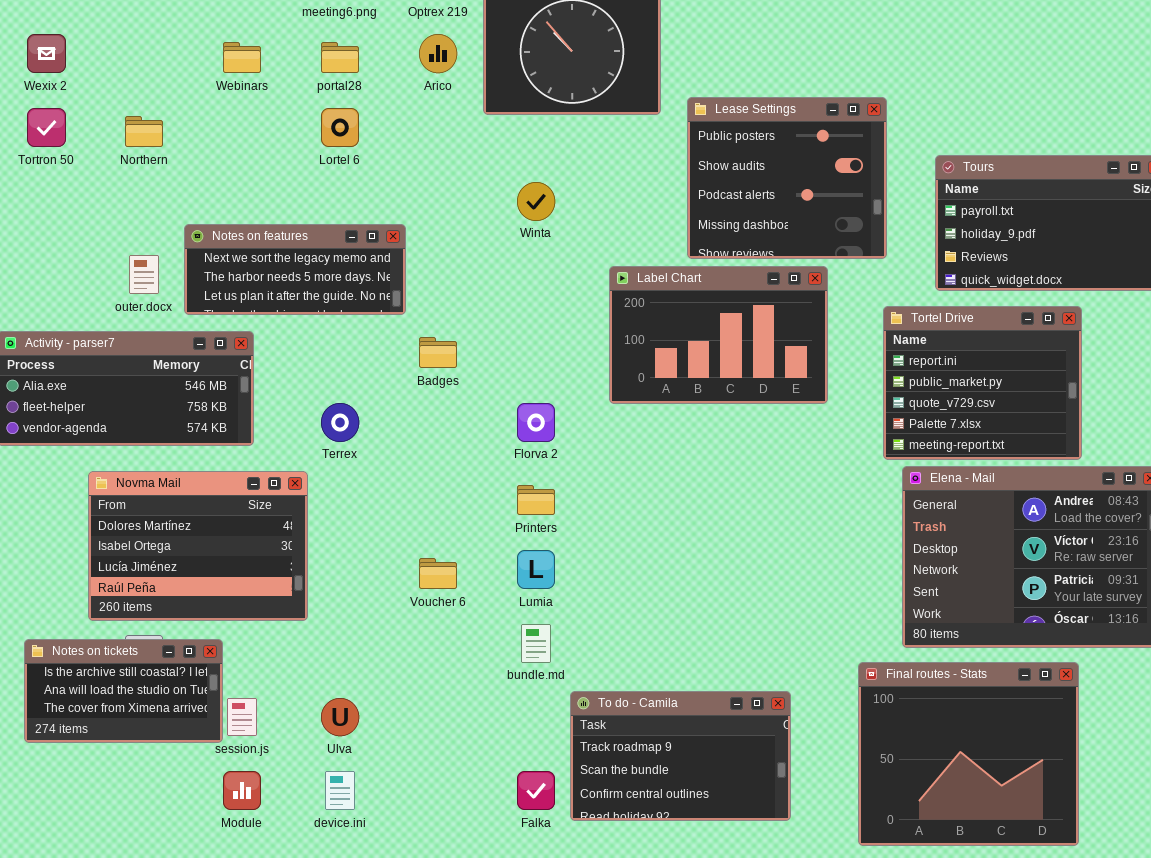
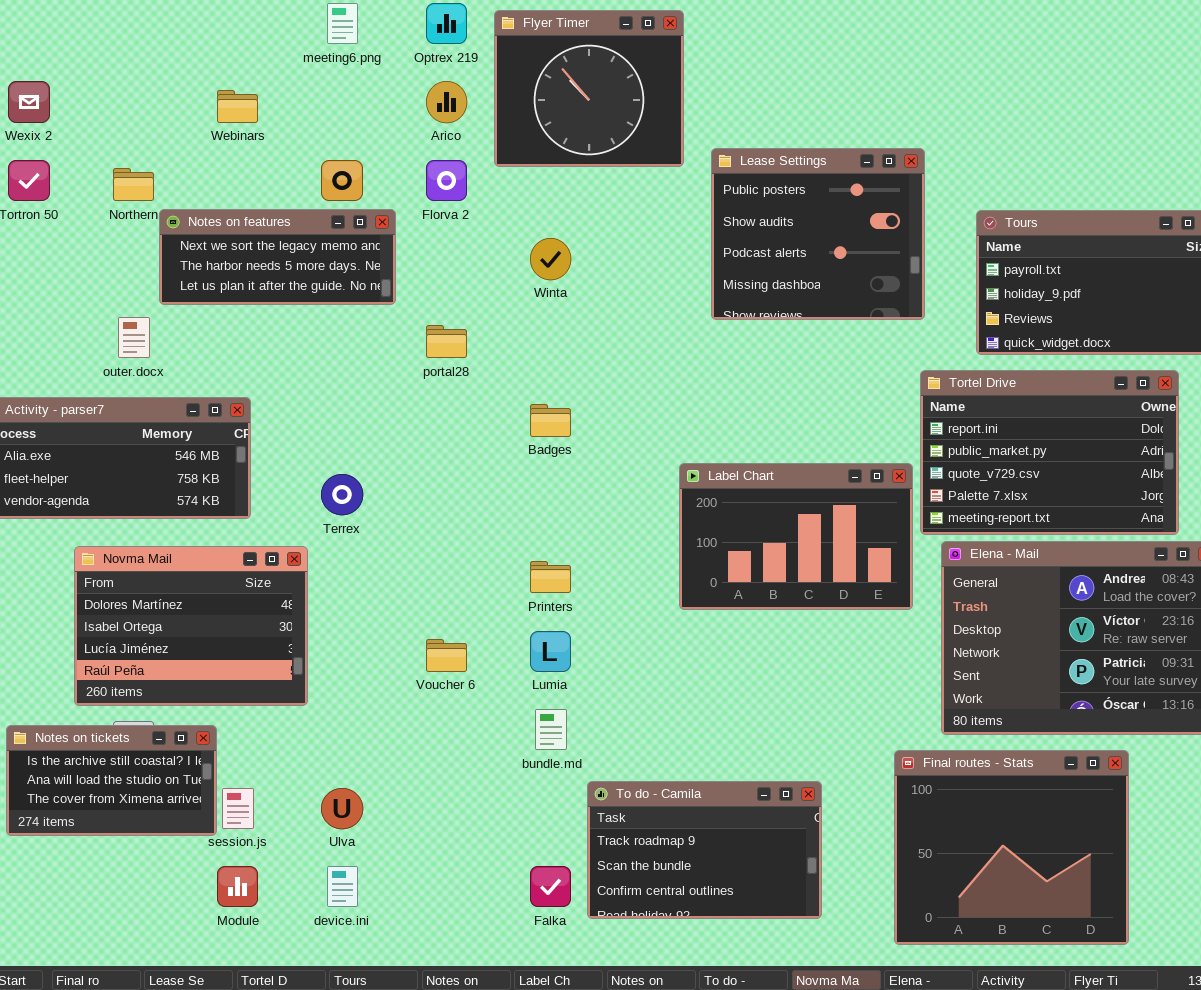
portal28: [321,42,359,73] -> [426,325,467,358], moved
Notes on features: [184,224,406,315] -> [159,209,396,305], moved
Label Chart: [609,266,828,404] -> [679,463,913,610], moved
Tortel Drive: [883,306,1082,460] -> [920,370,1179,535], resized
Badges: [419,337,457,368] -> [530,404,571,437], moved
Florva 2: [517,403,555,442] -> [426,160,467,201], moved

